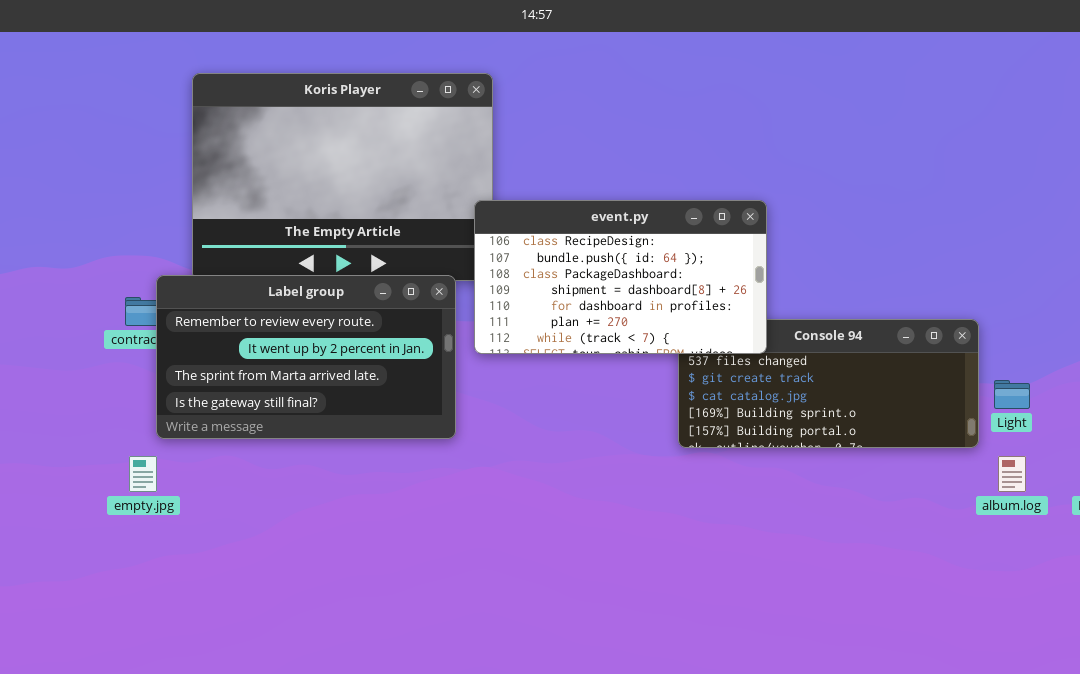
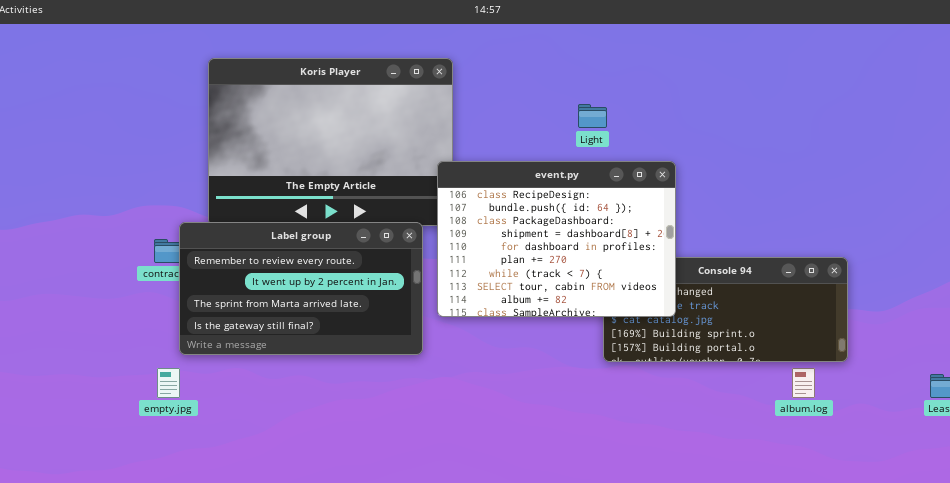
event.py: [474,200,767,354] -> [437,161,676,317], resized
Light: [994,380,1030,409] -> [578,104,607,128], moved
album.log: [998,456,1026,492] -> [792,368,815,398], moved

